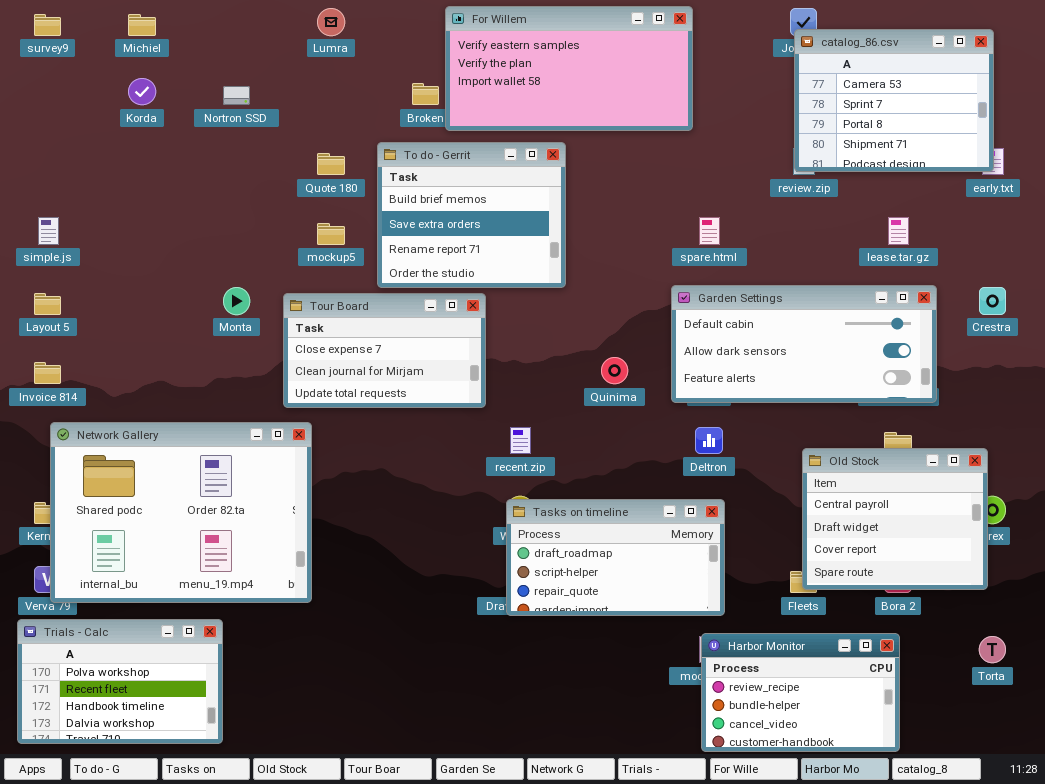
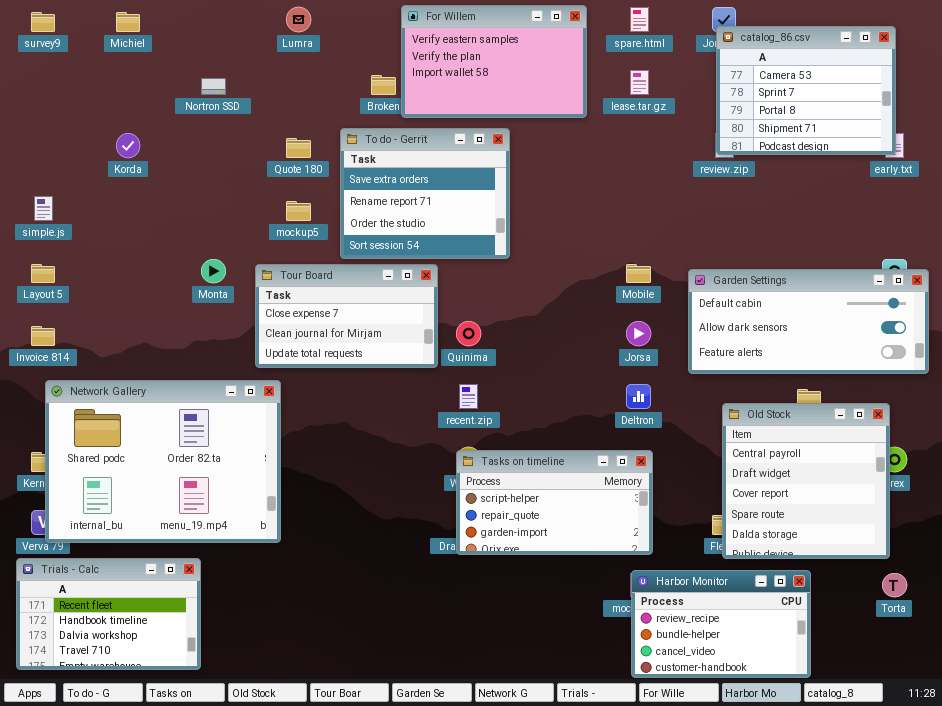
For Willem: [445,6,693,131] -> [401,5,587,118], resized
Korda: [128,78,156,105] -> [116,133,140,158], moved
To do - Gerrit: [377,142,566,288] -> [340,128,510,259], scrolled down 1 row
spare.html: [699,217,720,245] -> [630,7,649,32], moved
lease.tar.gz: [888,217,909,245] -> [630,70,649,95], moved
Garden Settings: [671,285,937,403] -> [688,269,929,374], moved
Quinima: [601,357,628,384] -> [456,321,481,346], moved
Old Stock: [802,448,988,590] -> [722,403,890,559], resized
Tasks on timeline: [506,499,725,616] -> [456,450,653,555], scrolled down 1 row
Trials - Calc: [17,619,223,744] -> [16,558,201,670], scrolled down 1 row

